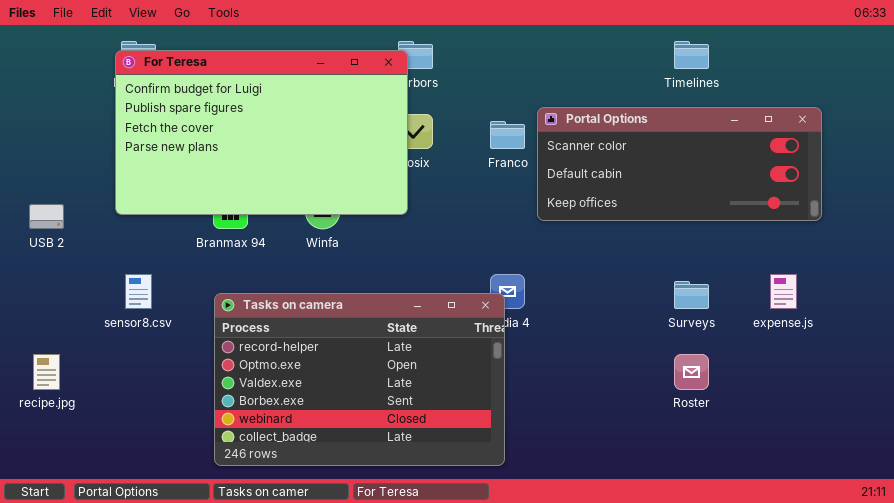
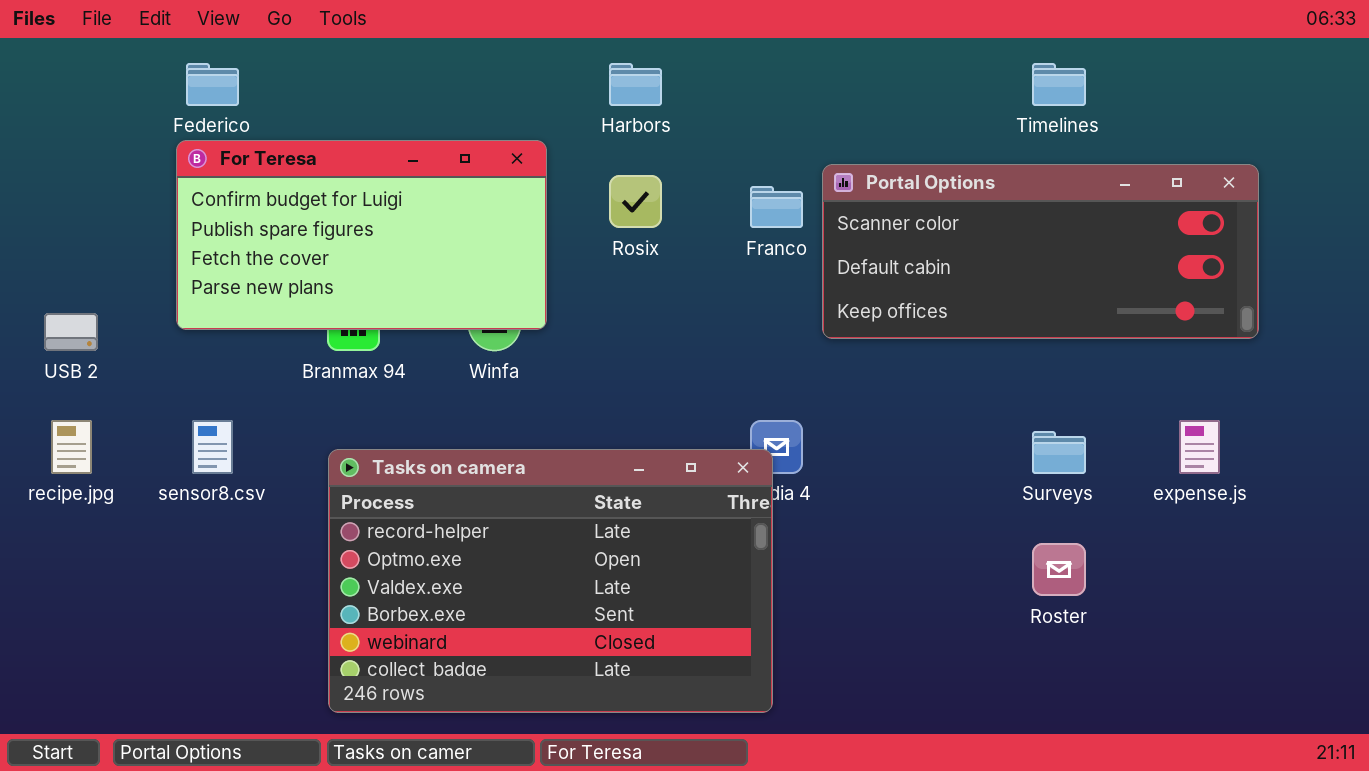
For Teresa: [115,50,408,215] -> [176,140,547,330], resized
recipe.jpg: [33,354,60,390] -> [51,420,92,474], moved

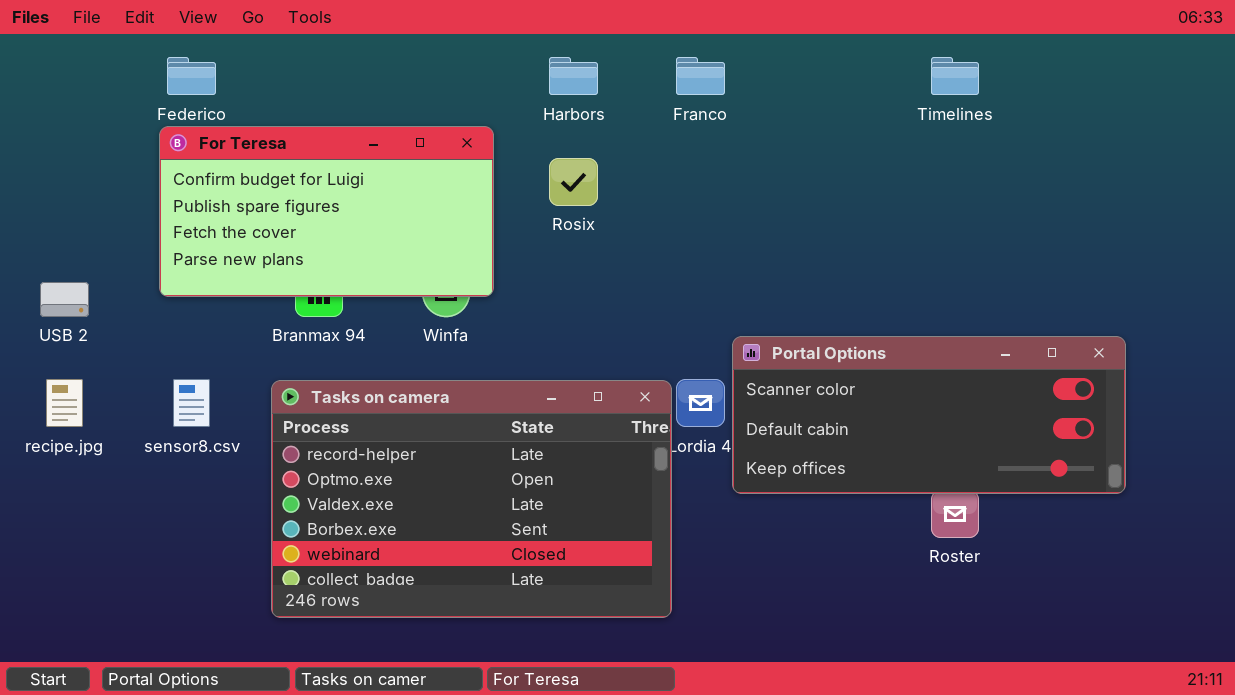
Portal Options: [822,164,1259,339] -> [732,336,1126,494], moved
Franco: [750,186,803,228] -> [676,57,725,95], moved
Tasks on camera: [328,449,773,713] -> [271,380,672,618], moved

